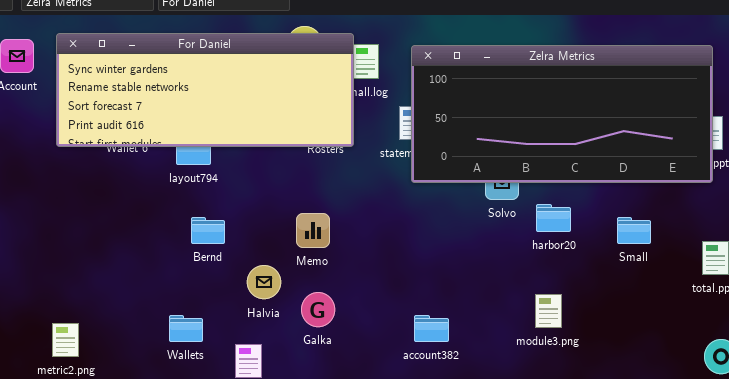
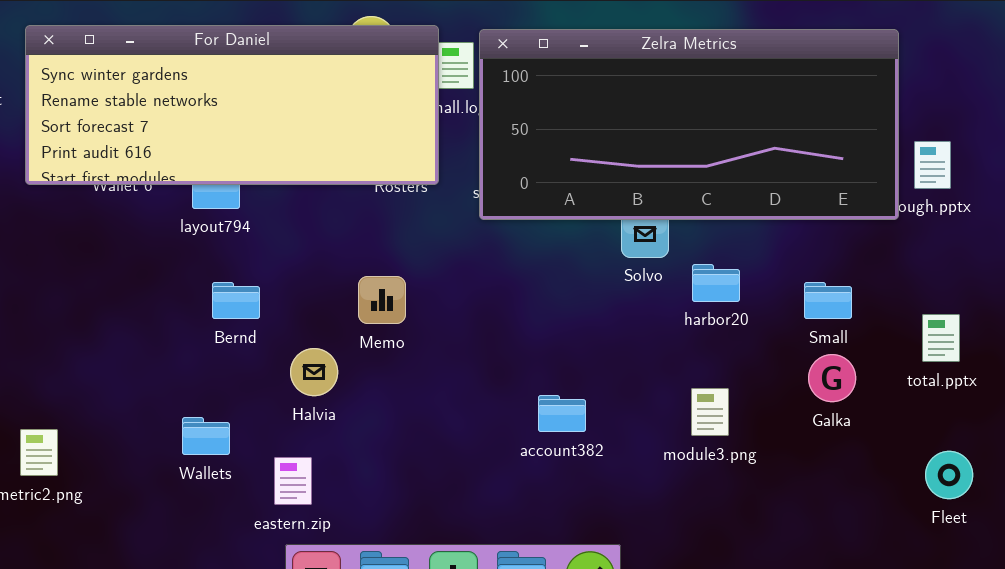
Zelra Metrics: [411,45,713,183] -> [479,29,899,220], moved
Galka: [301,292,335,327] -> [808,354,856,402], moved
account382: [414,315,449,342] -> [538,395,586,432], moved

